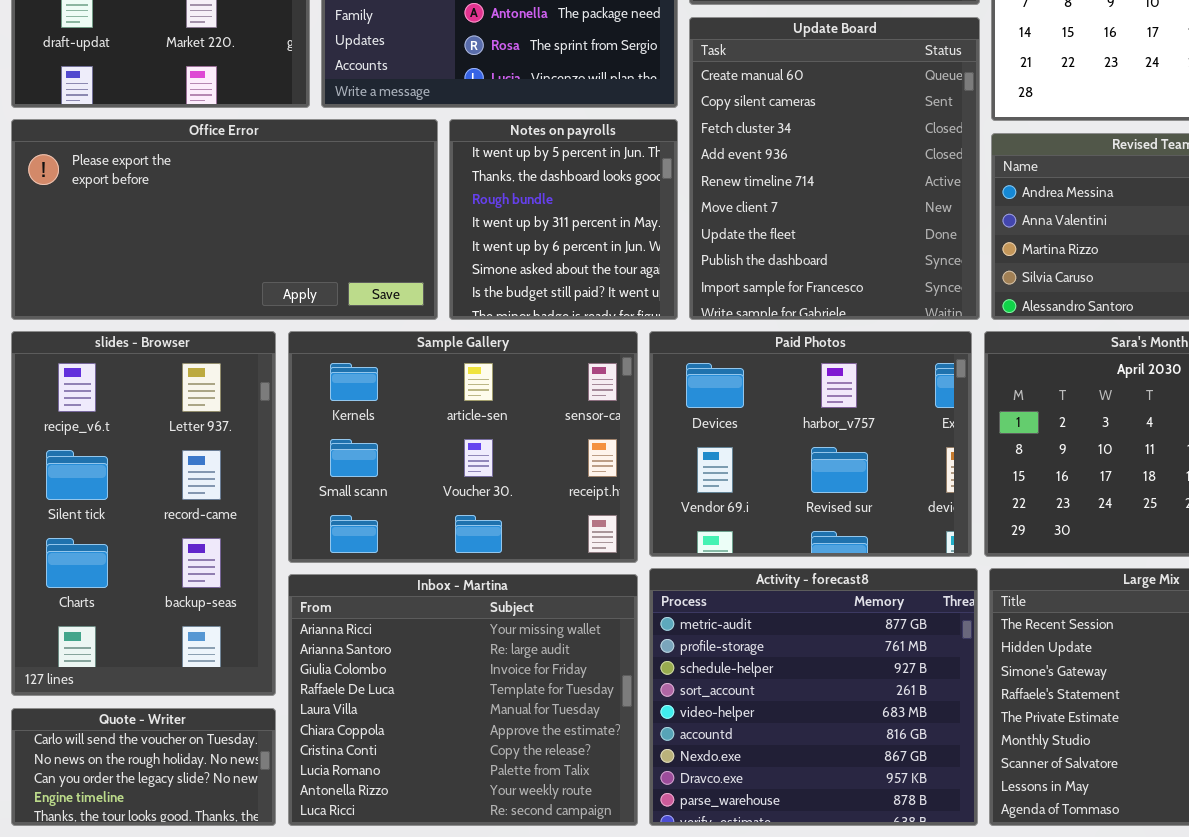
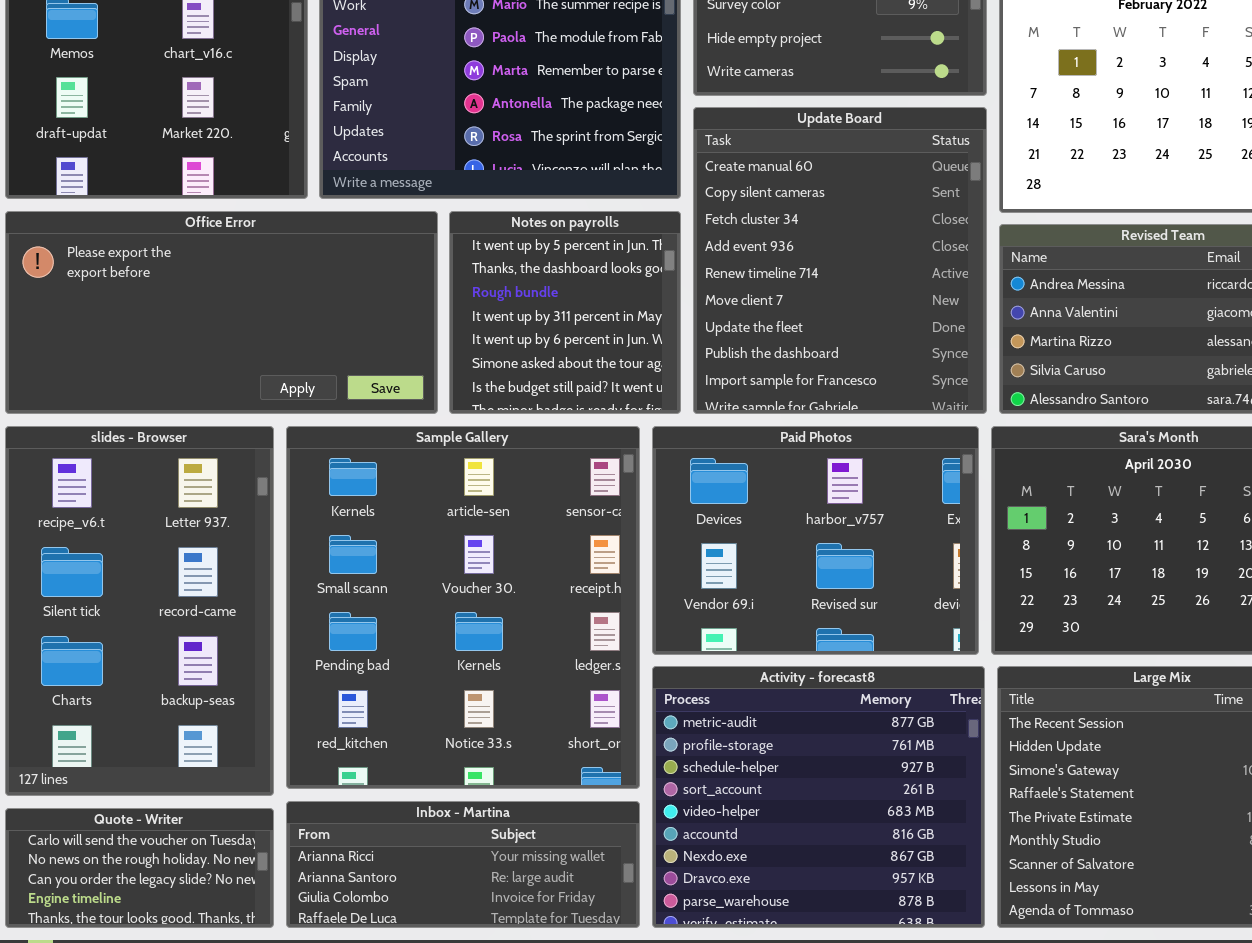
Sample Gallery: [288,331,638,563] -> [286,426,640,789], resized
Inbox - Martina: [288,574,638,826] -> [286,801,640,928], resized

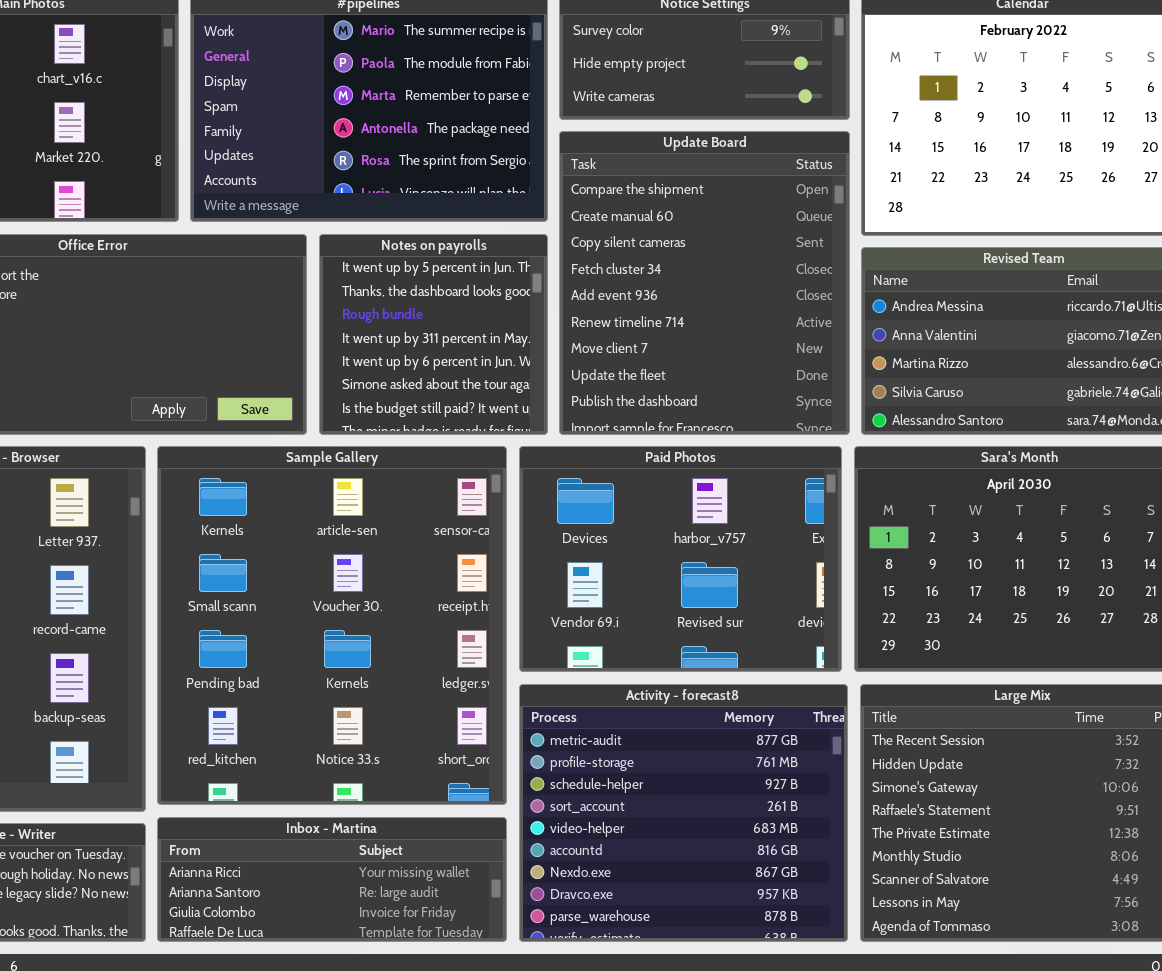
Update Board: [693,107,987,414] -> [559,131,850,435], scrolled up 1 row

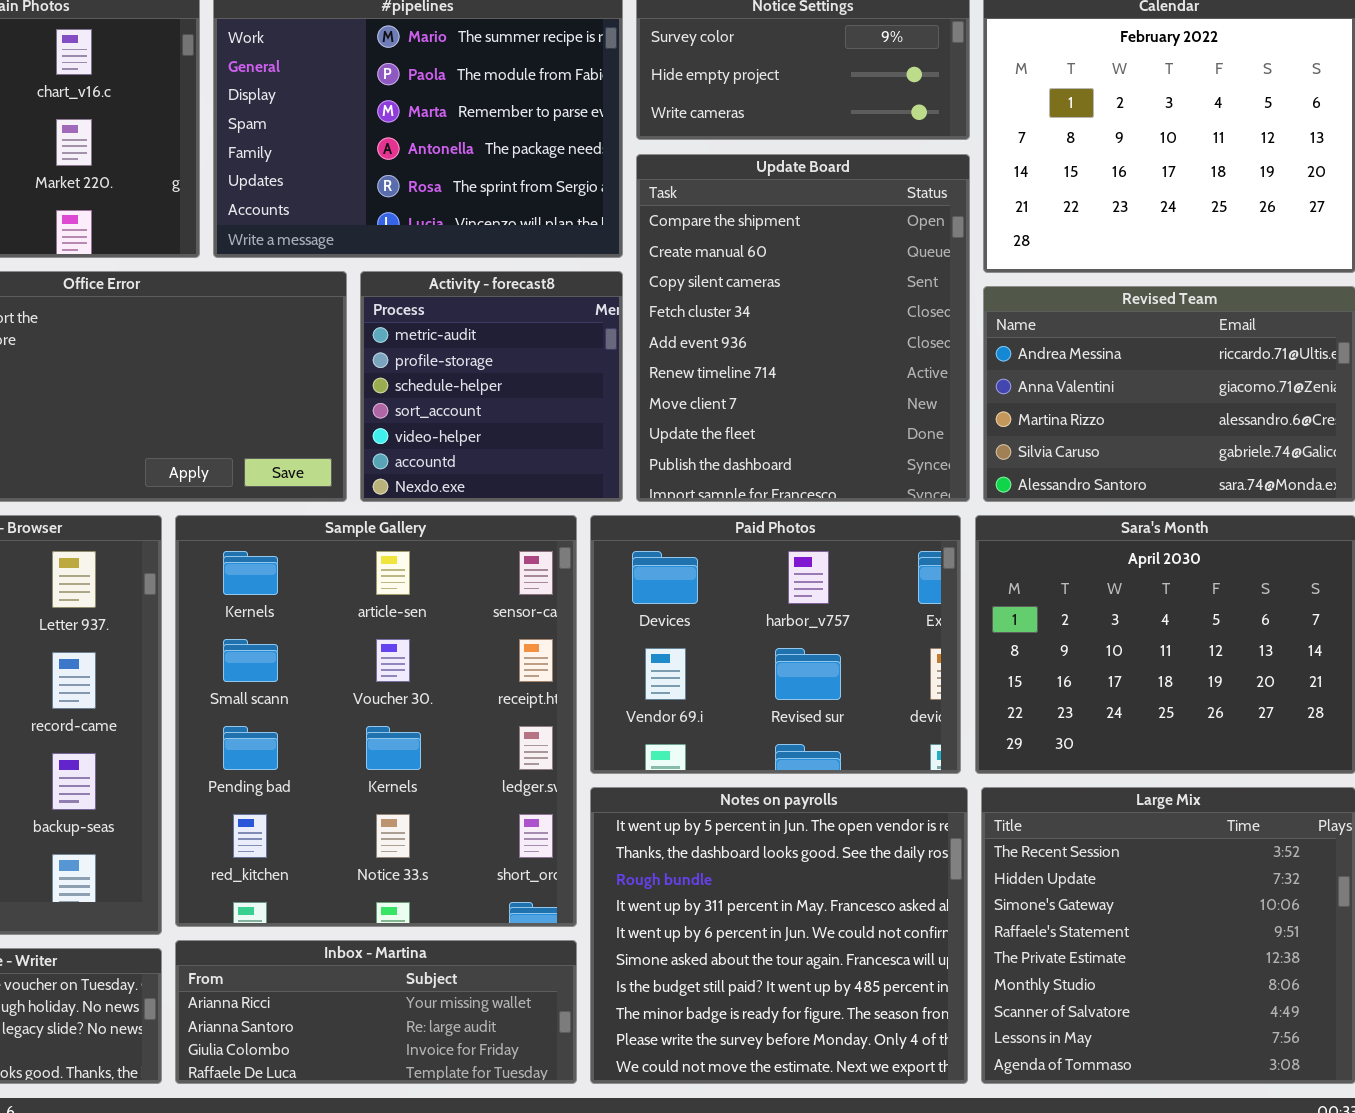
Notes on payrolls: [319,234,548,435] -> [590,787,968,1084], moved, resized
Activity - forecast8: [519,684,848,942] -> [360,271,623,502], moved, resized

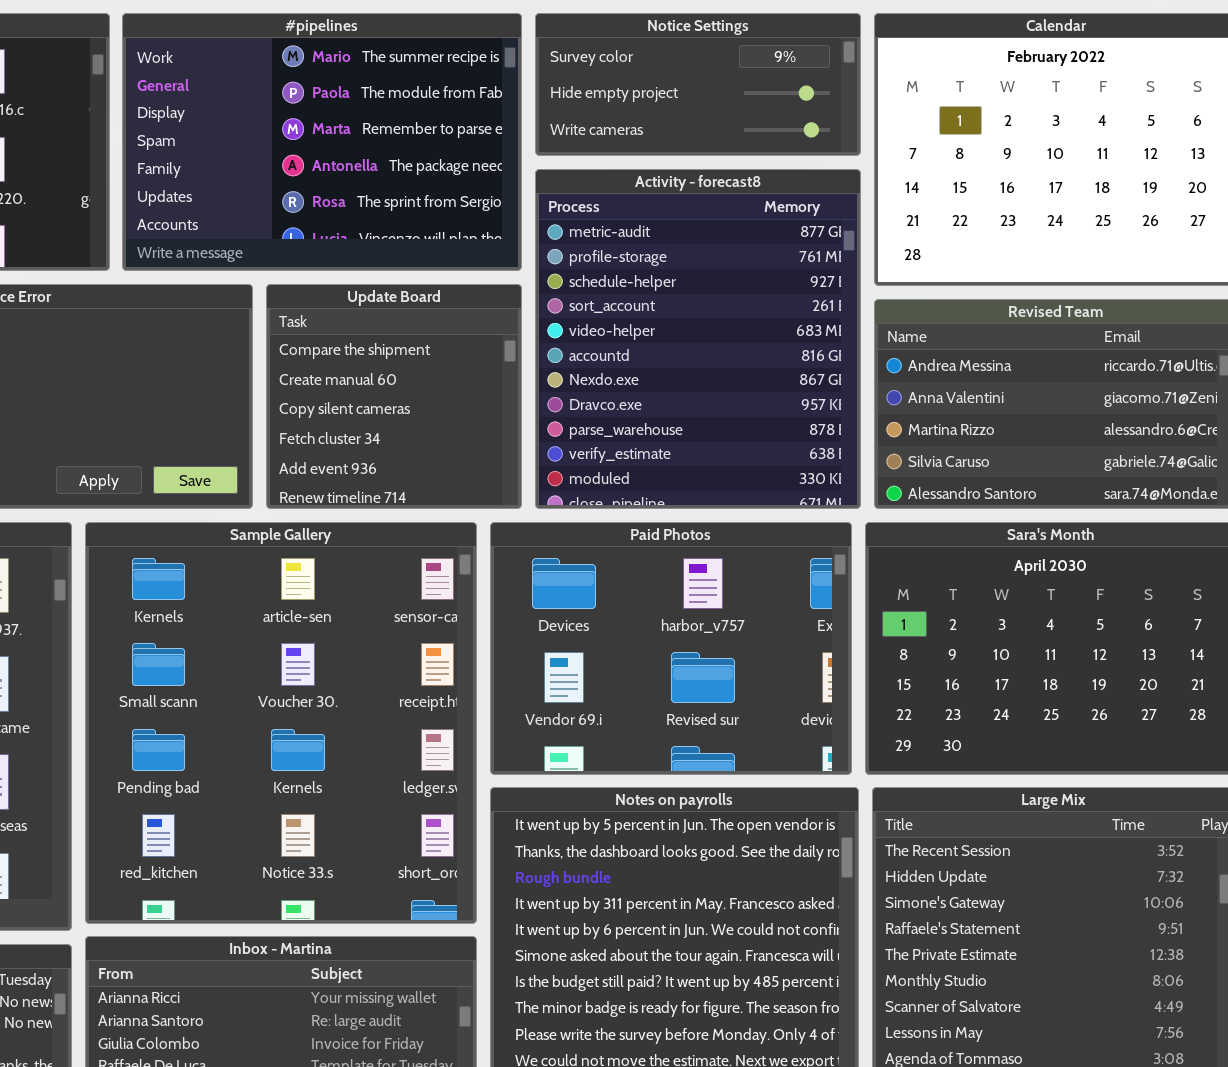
Update Board: [636,154,970,502] -> [266,284,522,509], moved, resized
Activity - forecast8: [360,271,623,502] -> [535,169,861,509], moved, resized

